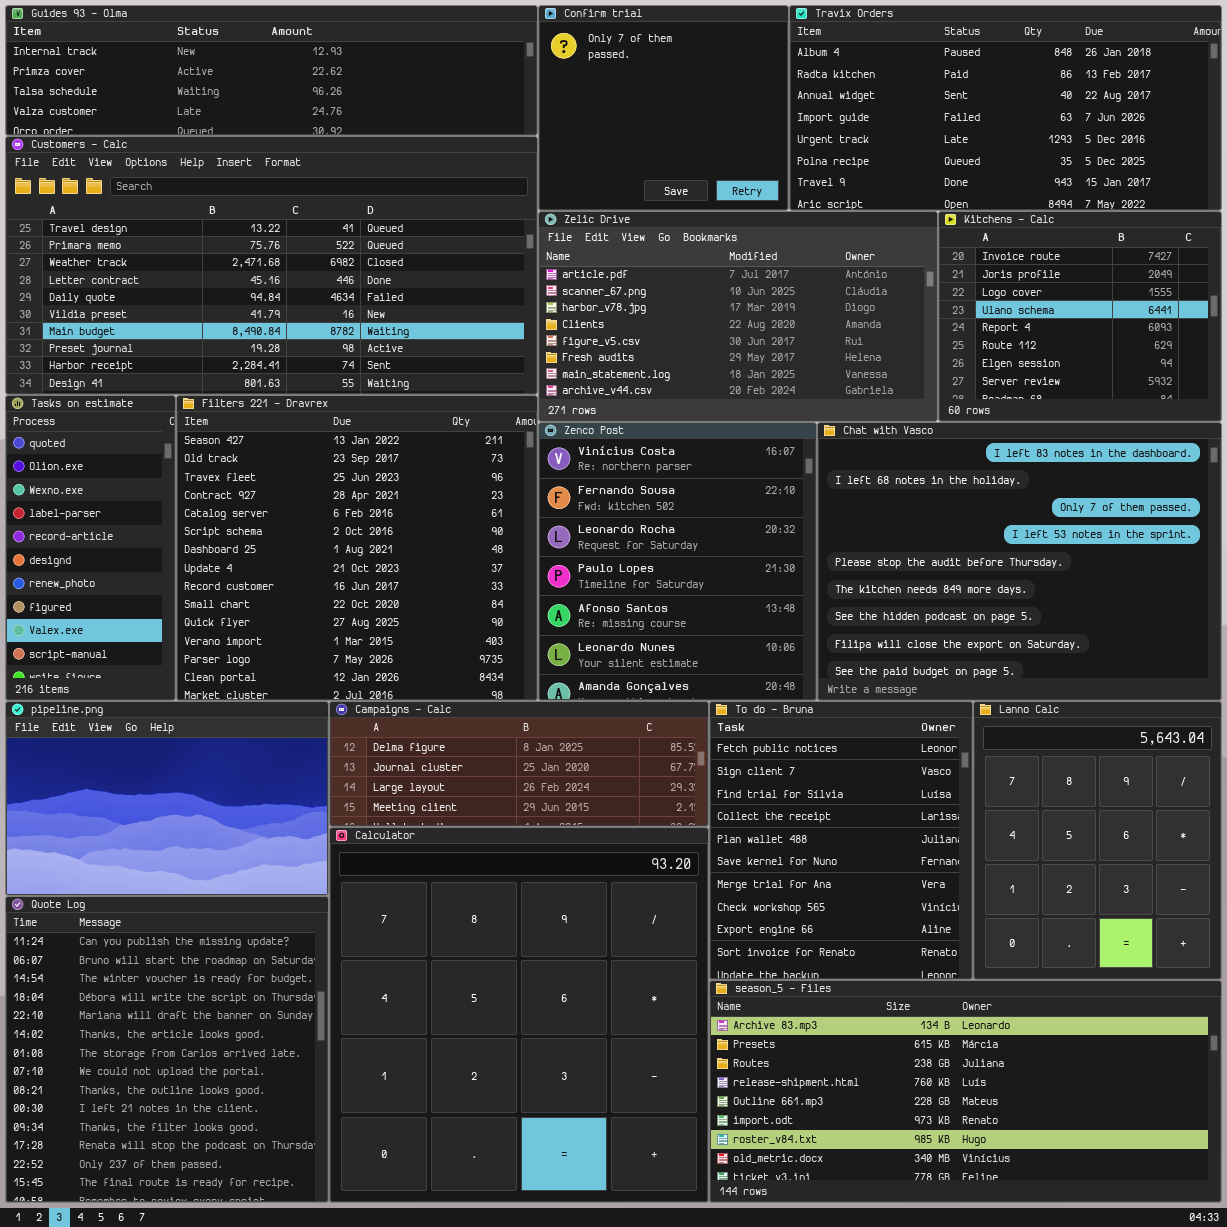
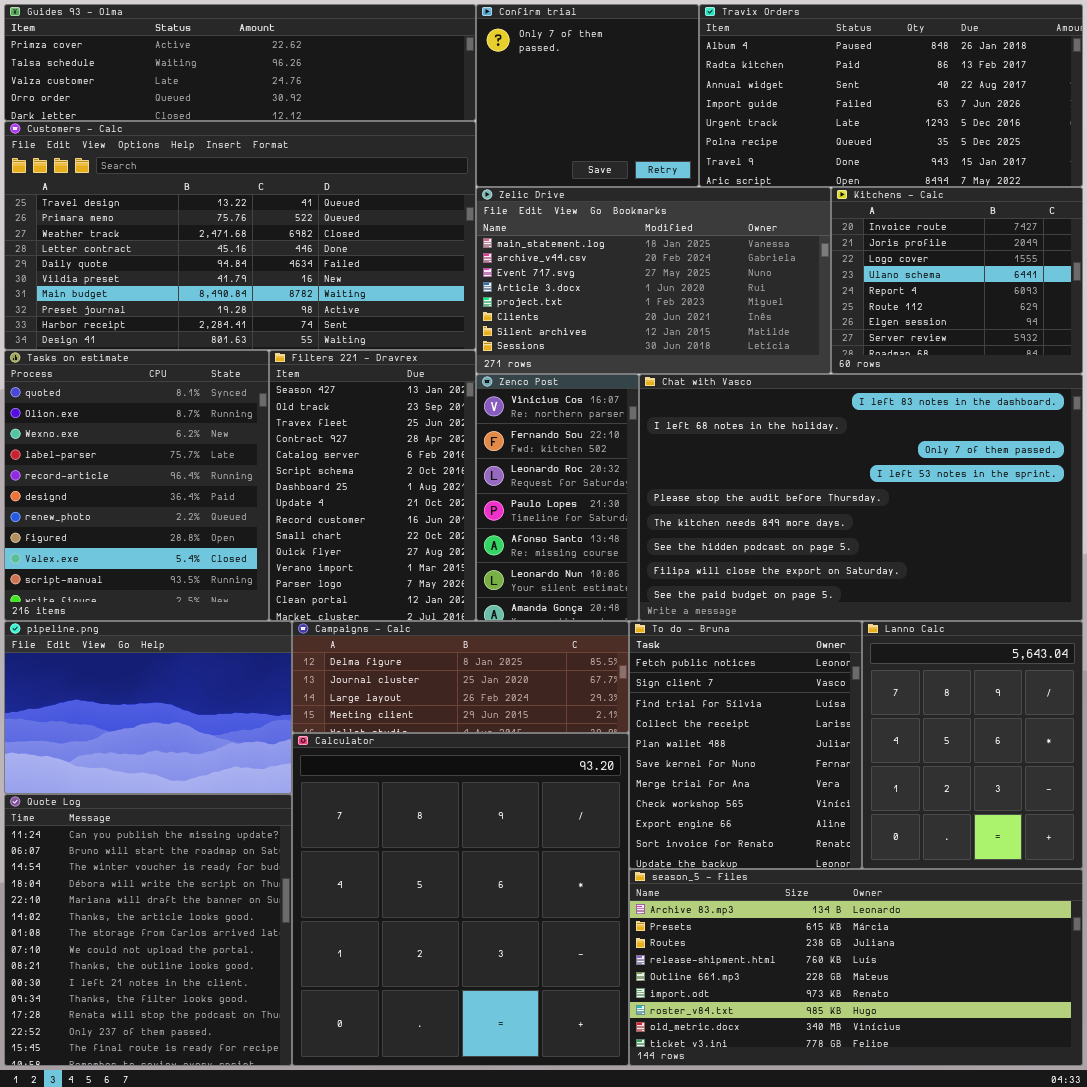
Guides 93 - Olma: [5,5,538,136] -> [4,4,476,121], scrolled down 1 row
Zelic Drive: [538,211,938,422] -> [476,187,831,374], scrolled down 6 rows
Tasks on estimate: [5,395,176,701] -> [4,350,269,621], resized
Filters 221 - Dravrex: [176,395,538,701] -> [269,350,476,621], resized
Zenco Post: [538,422,817,701] -> [476,374,639,621], resized
Chat with Vasco: [817,422,1222,701] -> [639,374,1083,621], resized

